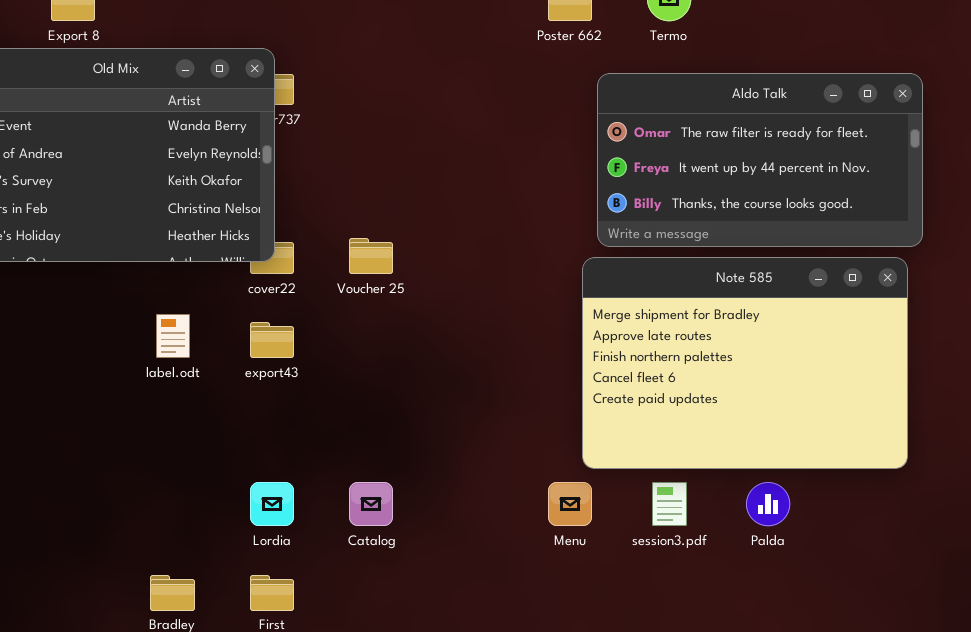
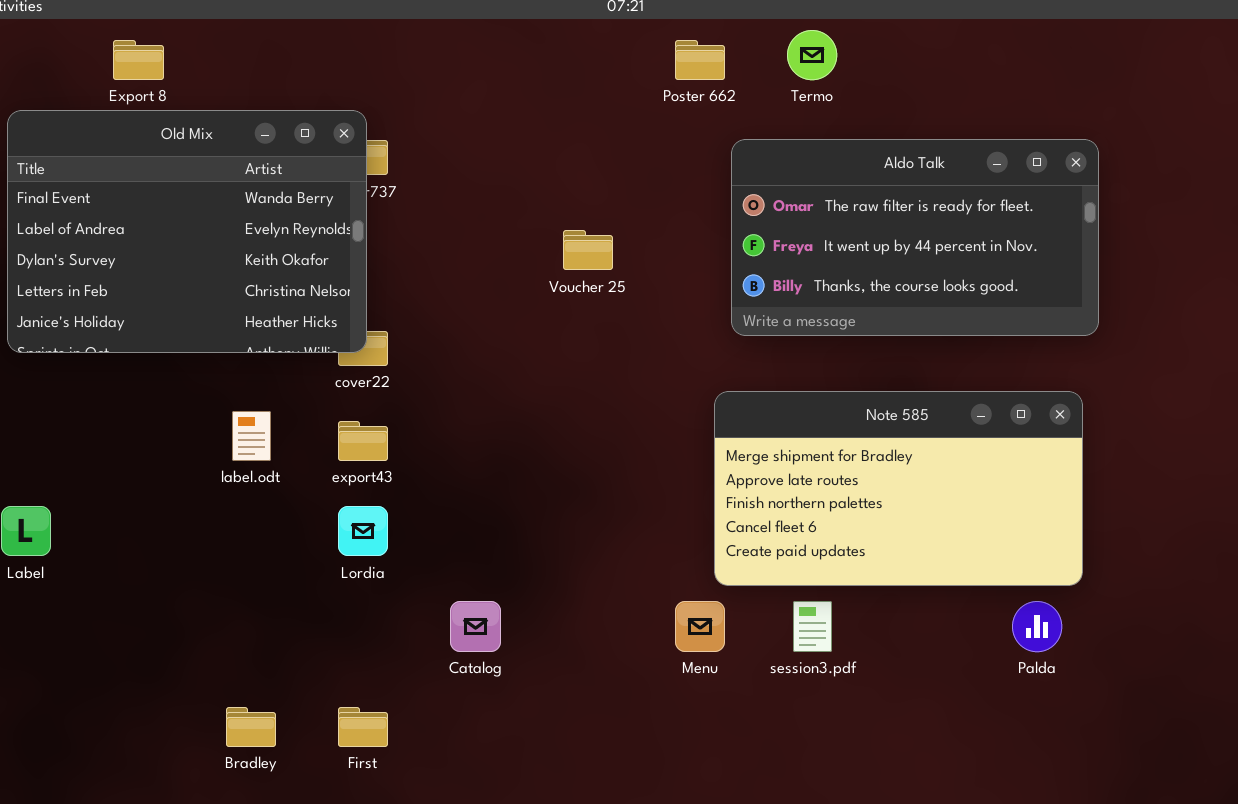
Voucher 25: [349,238,393,274] -> [563,230,613,270], moved
Note 585: [582,257,908,469] -> [714,391,1083,586], resized
Lordia: [250,482,294,526] -> [338,506,388,556], moved
Palda: [746,482,790,526] -> [1012,601,1062,652], moved

